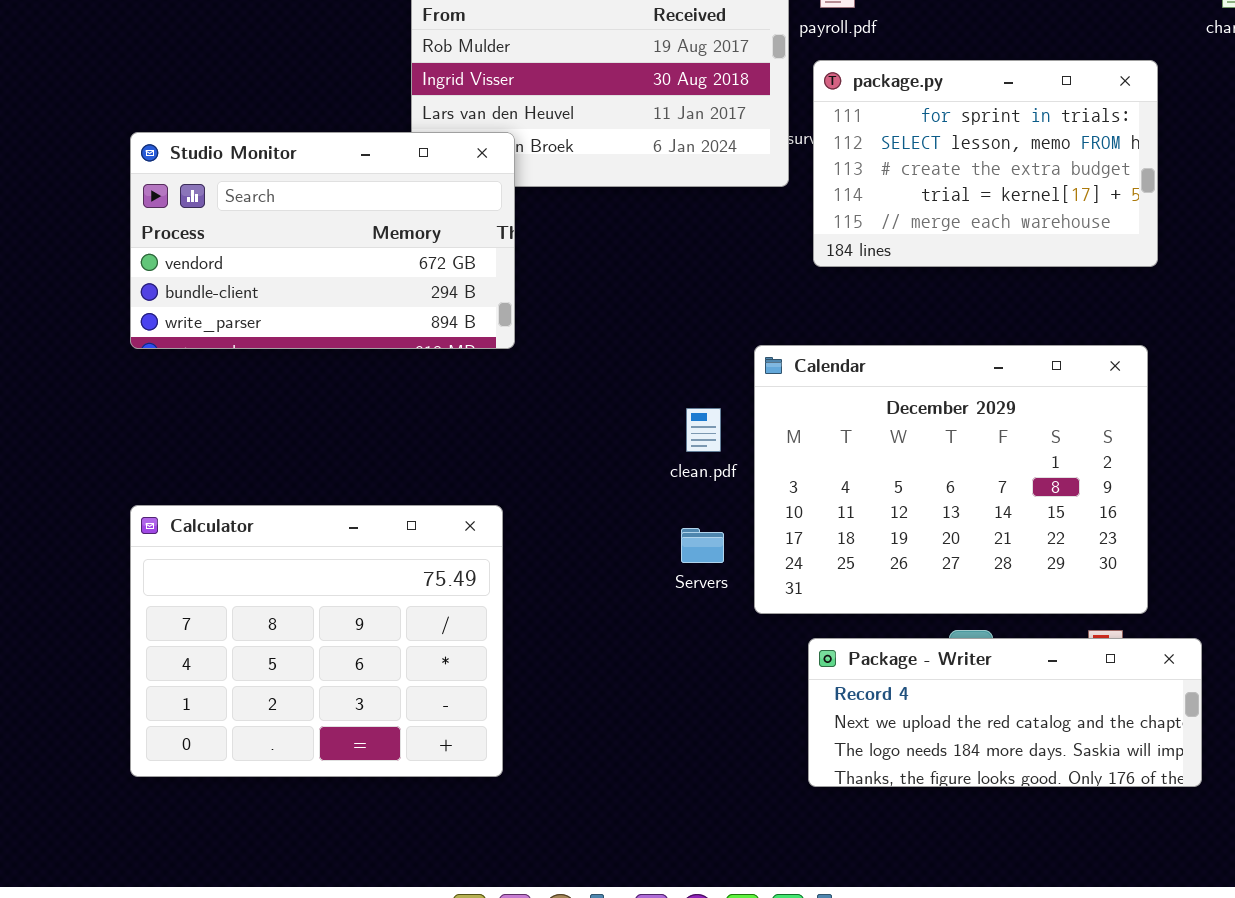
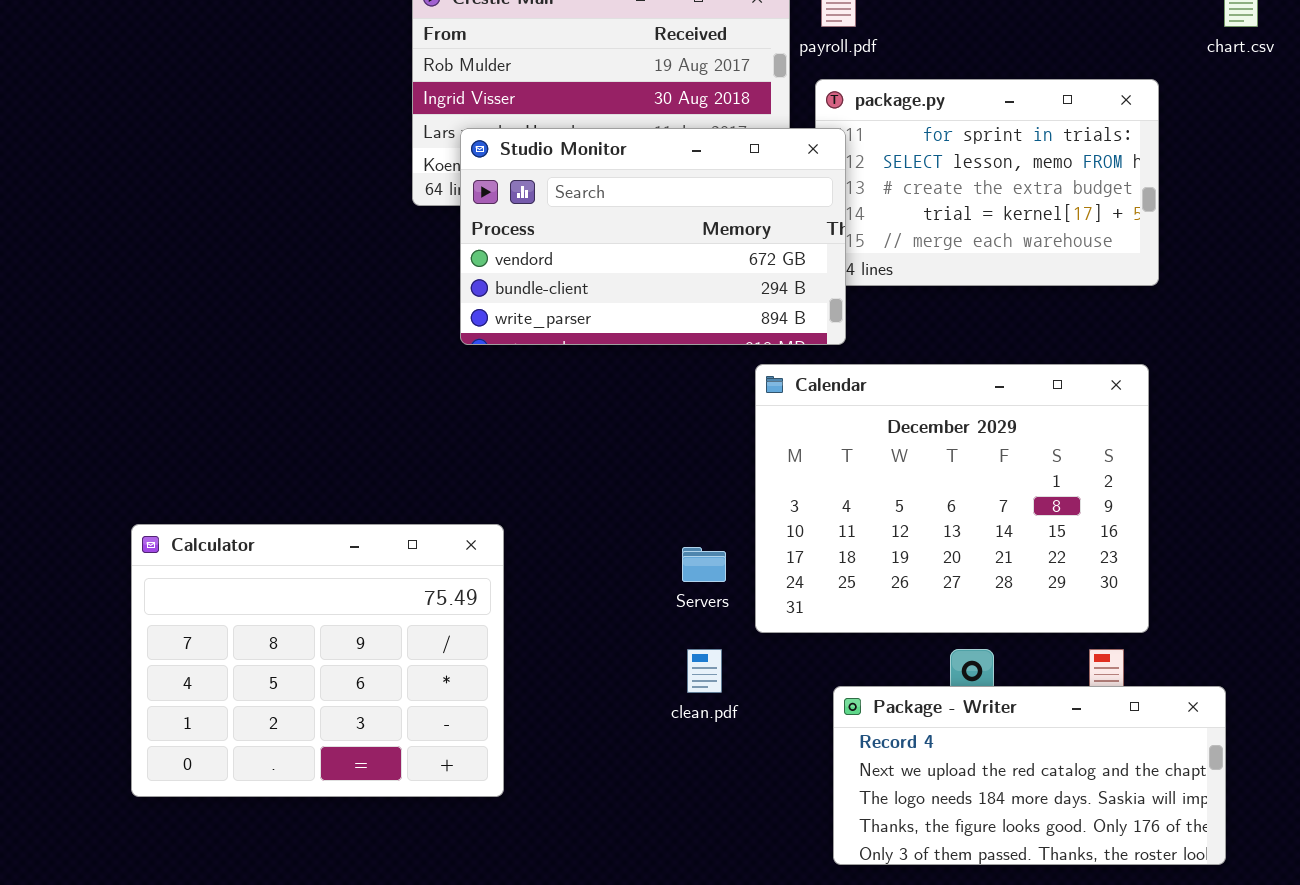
Studio Monitor: [130,132,515,349] -> [460,128,846,345], moved
clean.pdf: [686,408,721,452] -> [687,649,722,693], moved
Package - Writer: [808,638,1202,787] -> [833,686,1226,865], moved, resized

